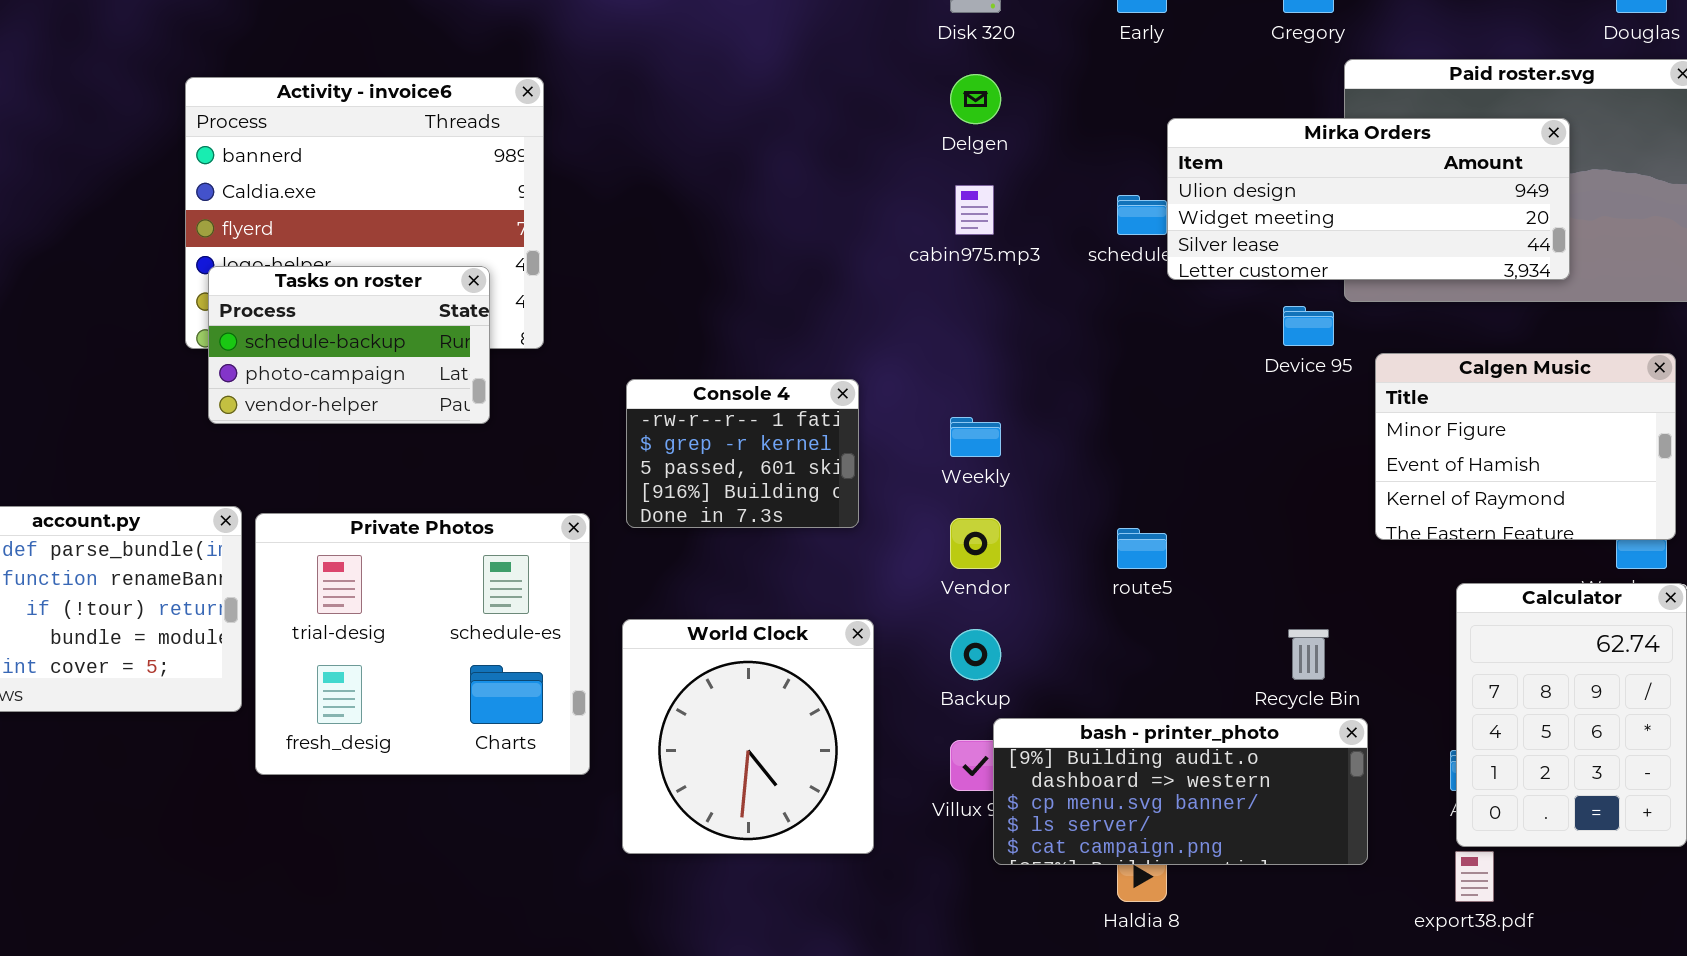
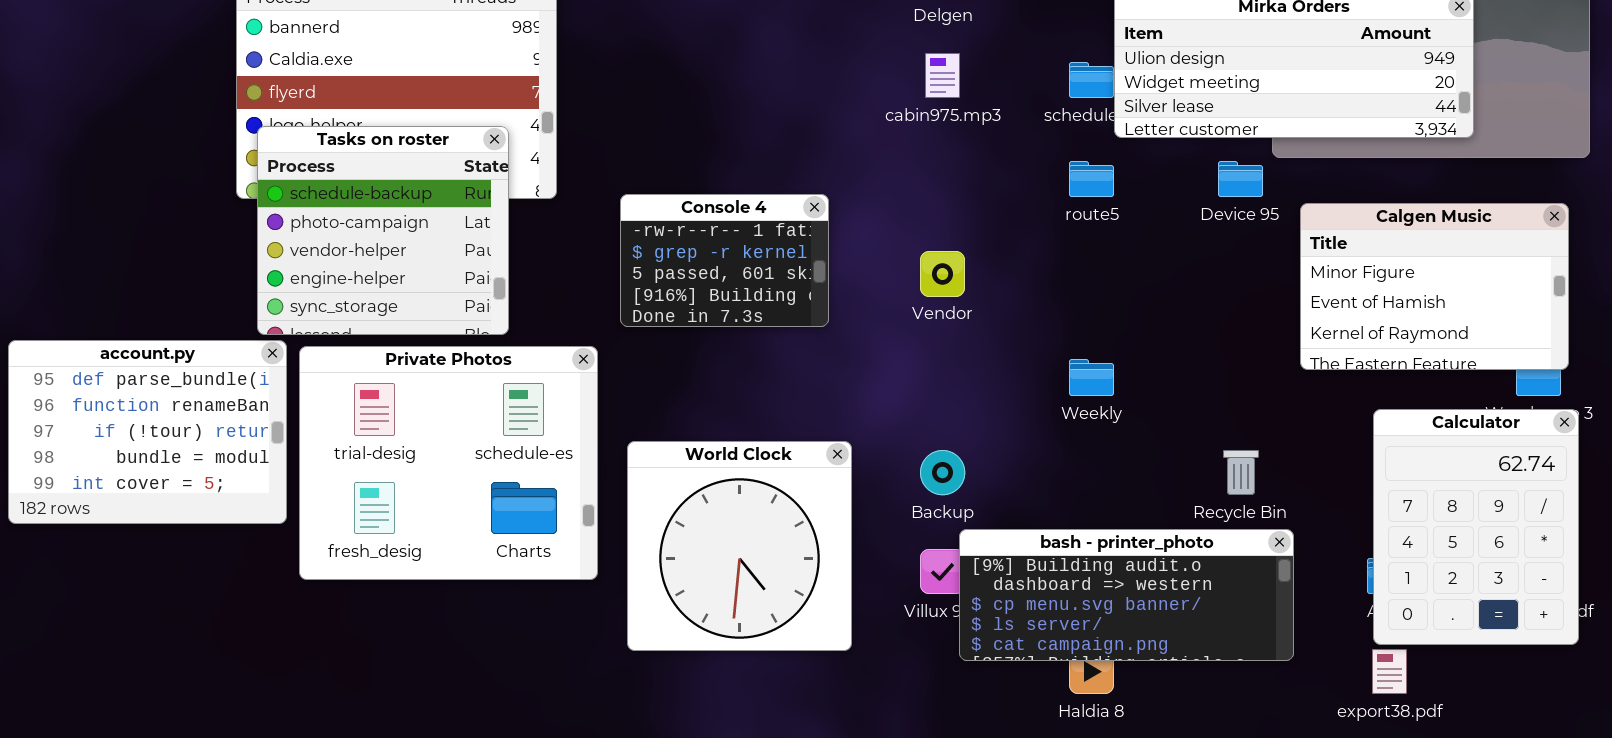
Tasks on roster: [208,266,490,424] -> [257,126,509,335], resized
Console 4: [626,379,859,528] -> [620,194,829,327], moved
Weekly: [950,417,1001,457] -> [1069,359,1114,396], moved
Vendor: [950,518,1001,569] -> [920,251,965,297], moved
route5: [1117,528,1167,569] -> [1069,161,1114,197], moved

